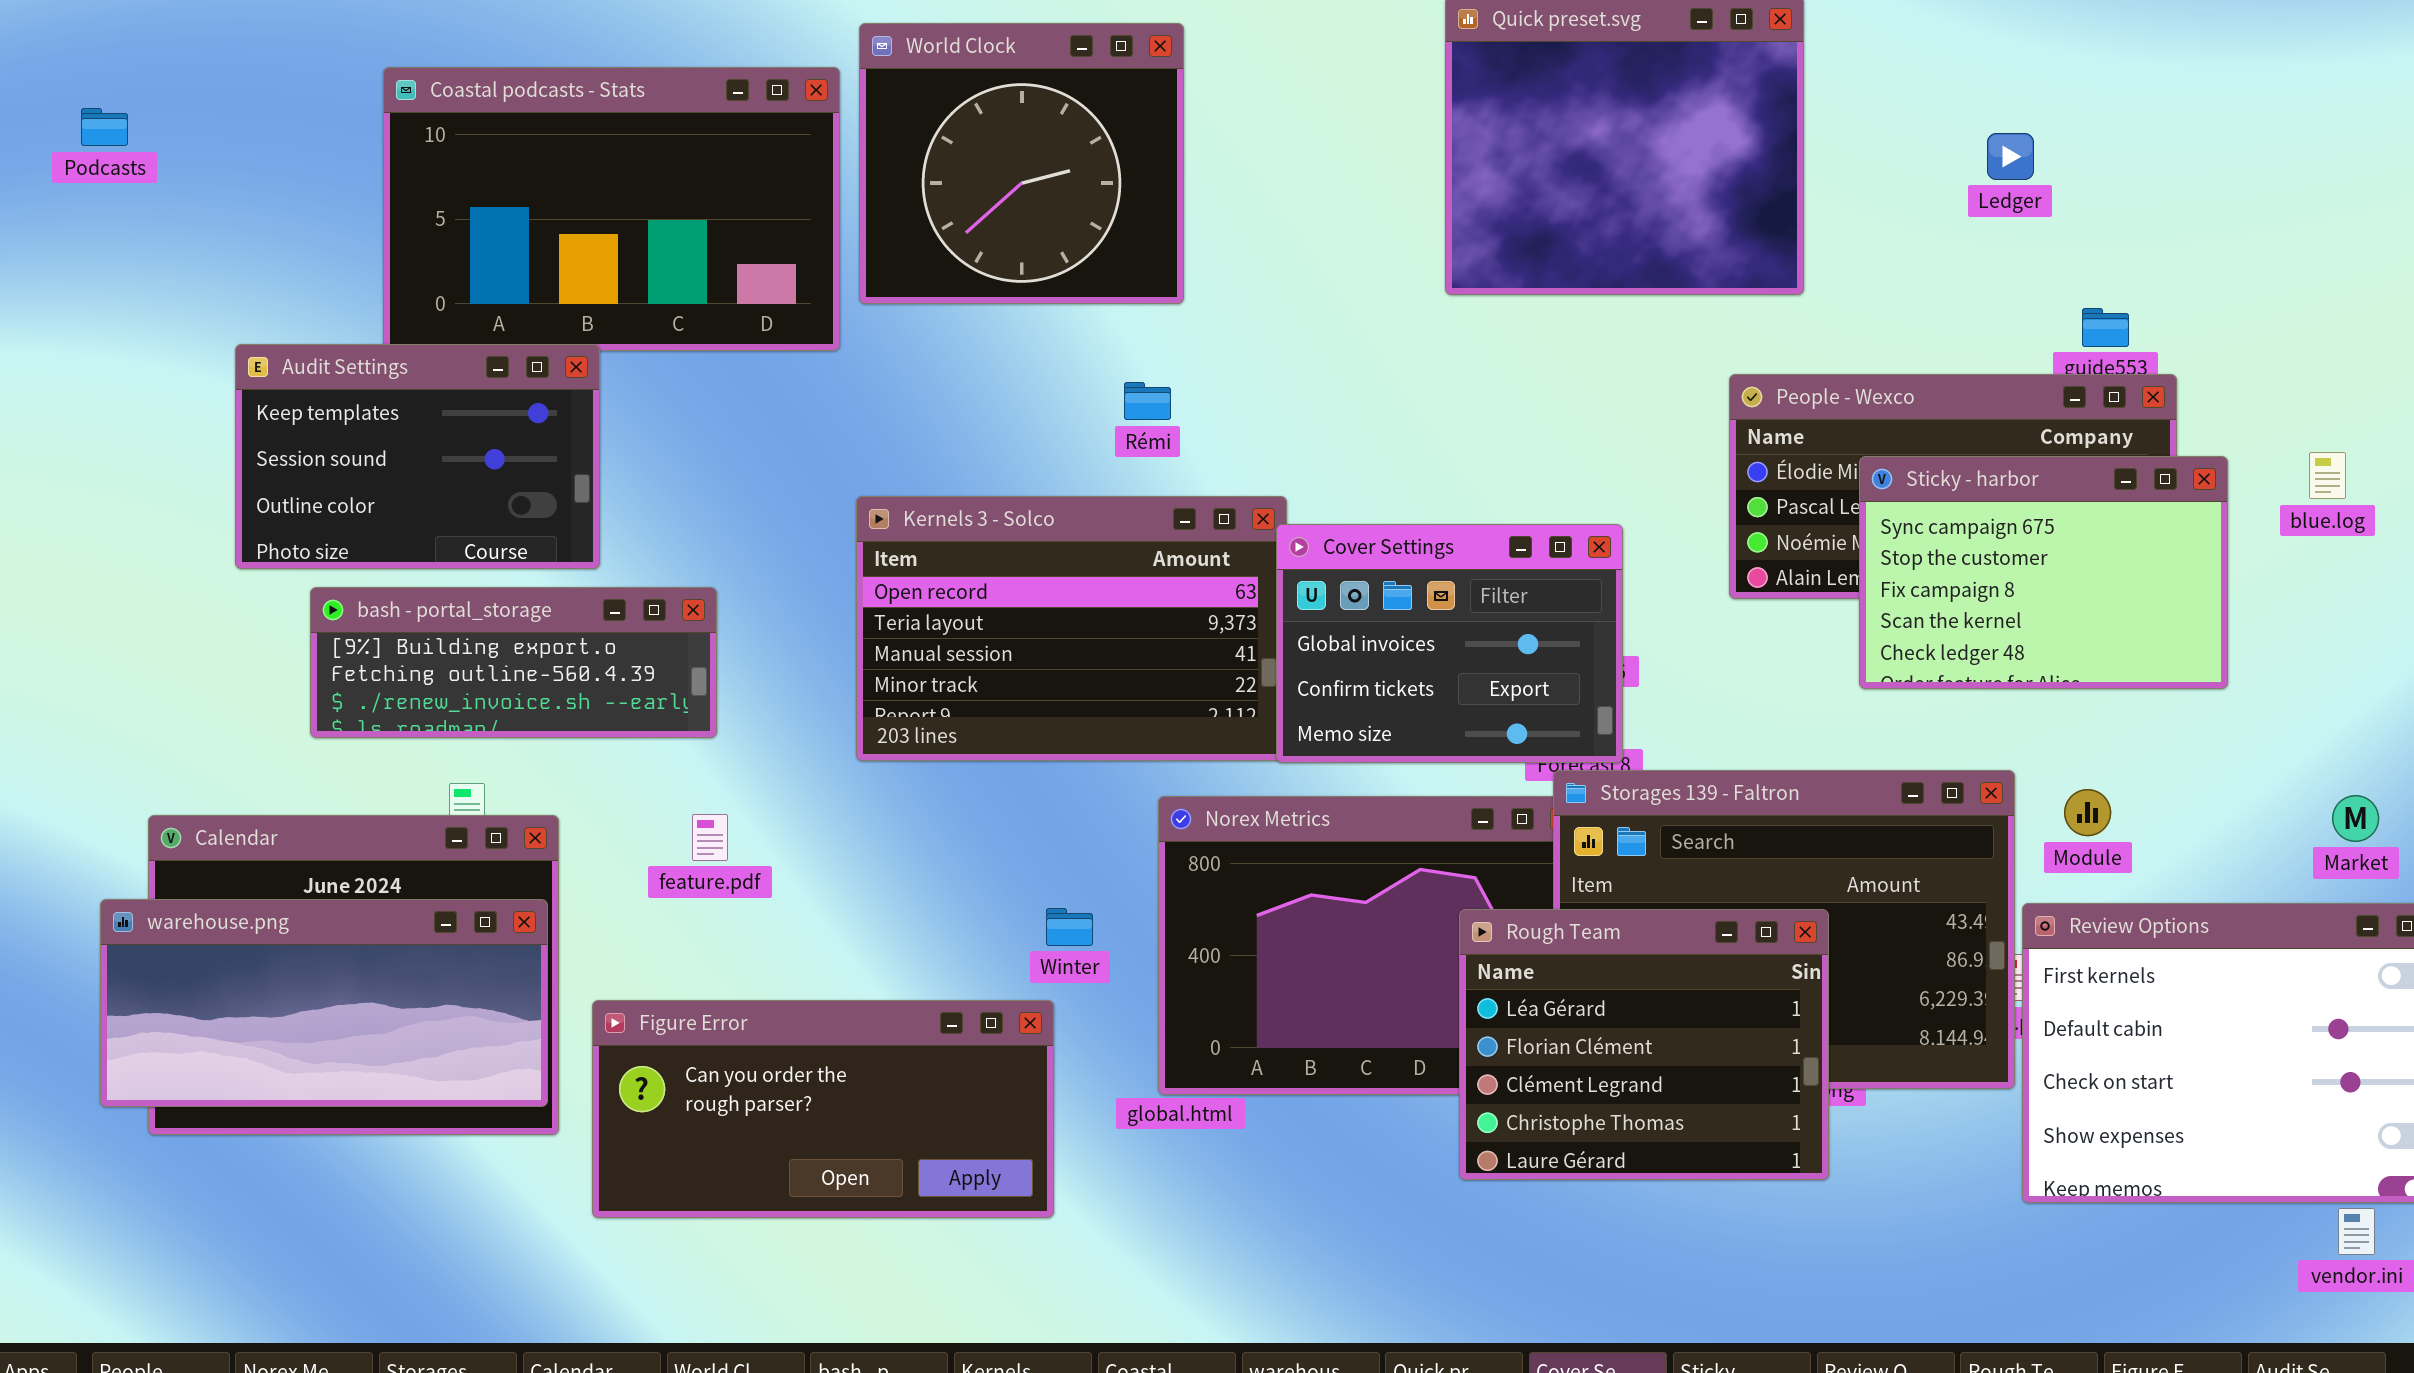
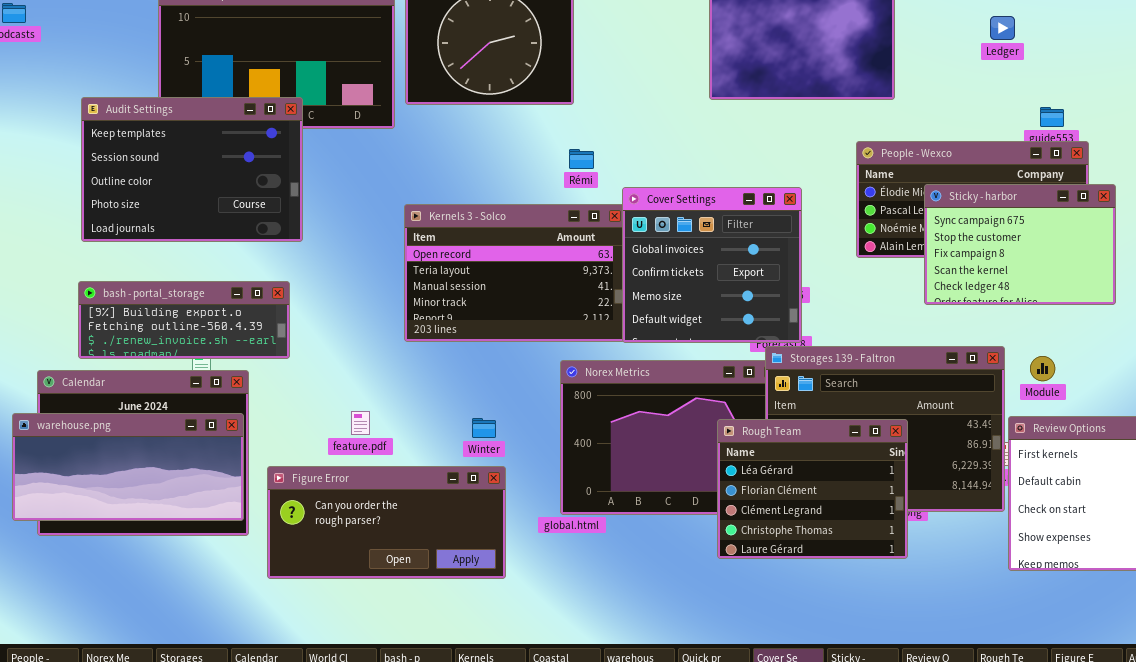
Audit Settings: [235,344,600,569] -> [81,97,303,242], resized
Rémi: [1124,382,1171,420] -> [569,149,594,169], moved
Cover Settings: [1276,524,1623,763] -> [622,187,802,343], resized
bash - portal_storage: [310,587,717,738] -> [78,281,290,359], moved
feature.pdf: [692,814,728,861] -> [351,411,370,435], moved
Winter: [1046,908,1093,946] -> [472,418,496,438], moved

